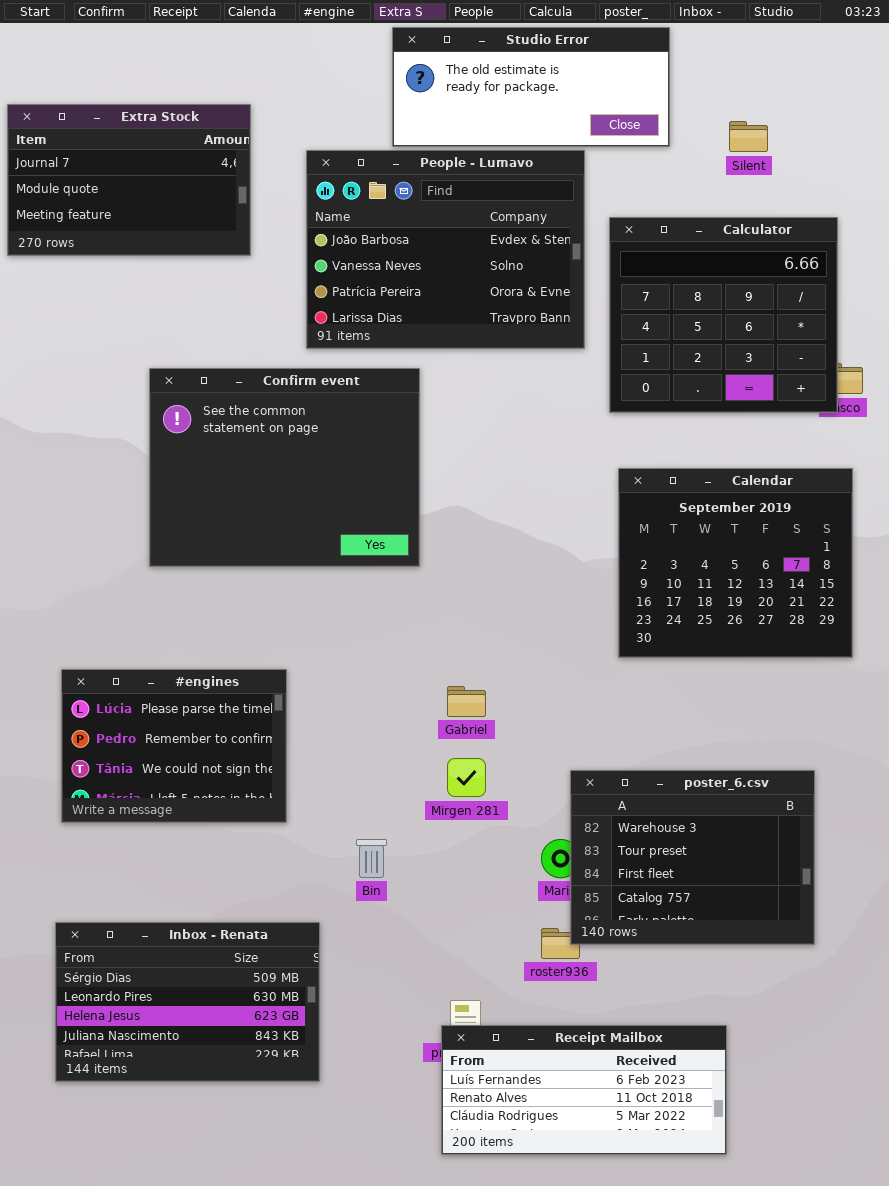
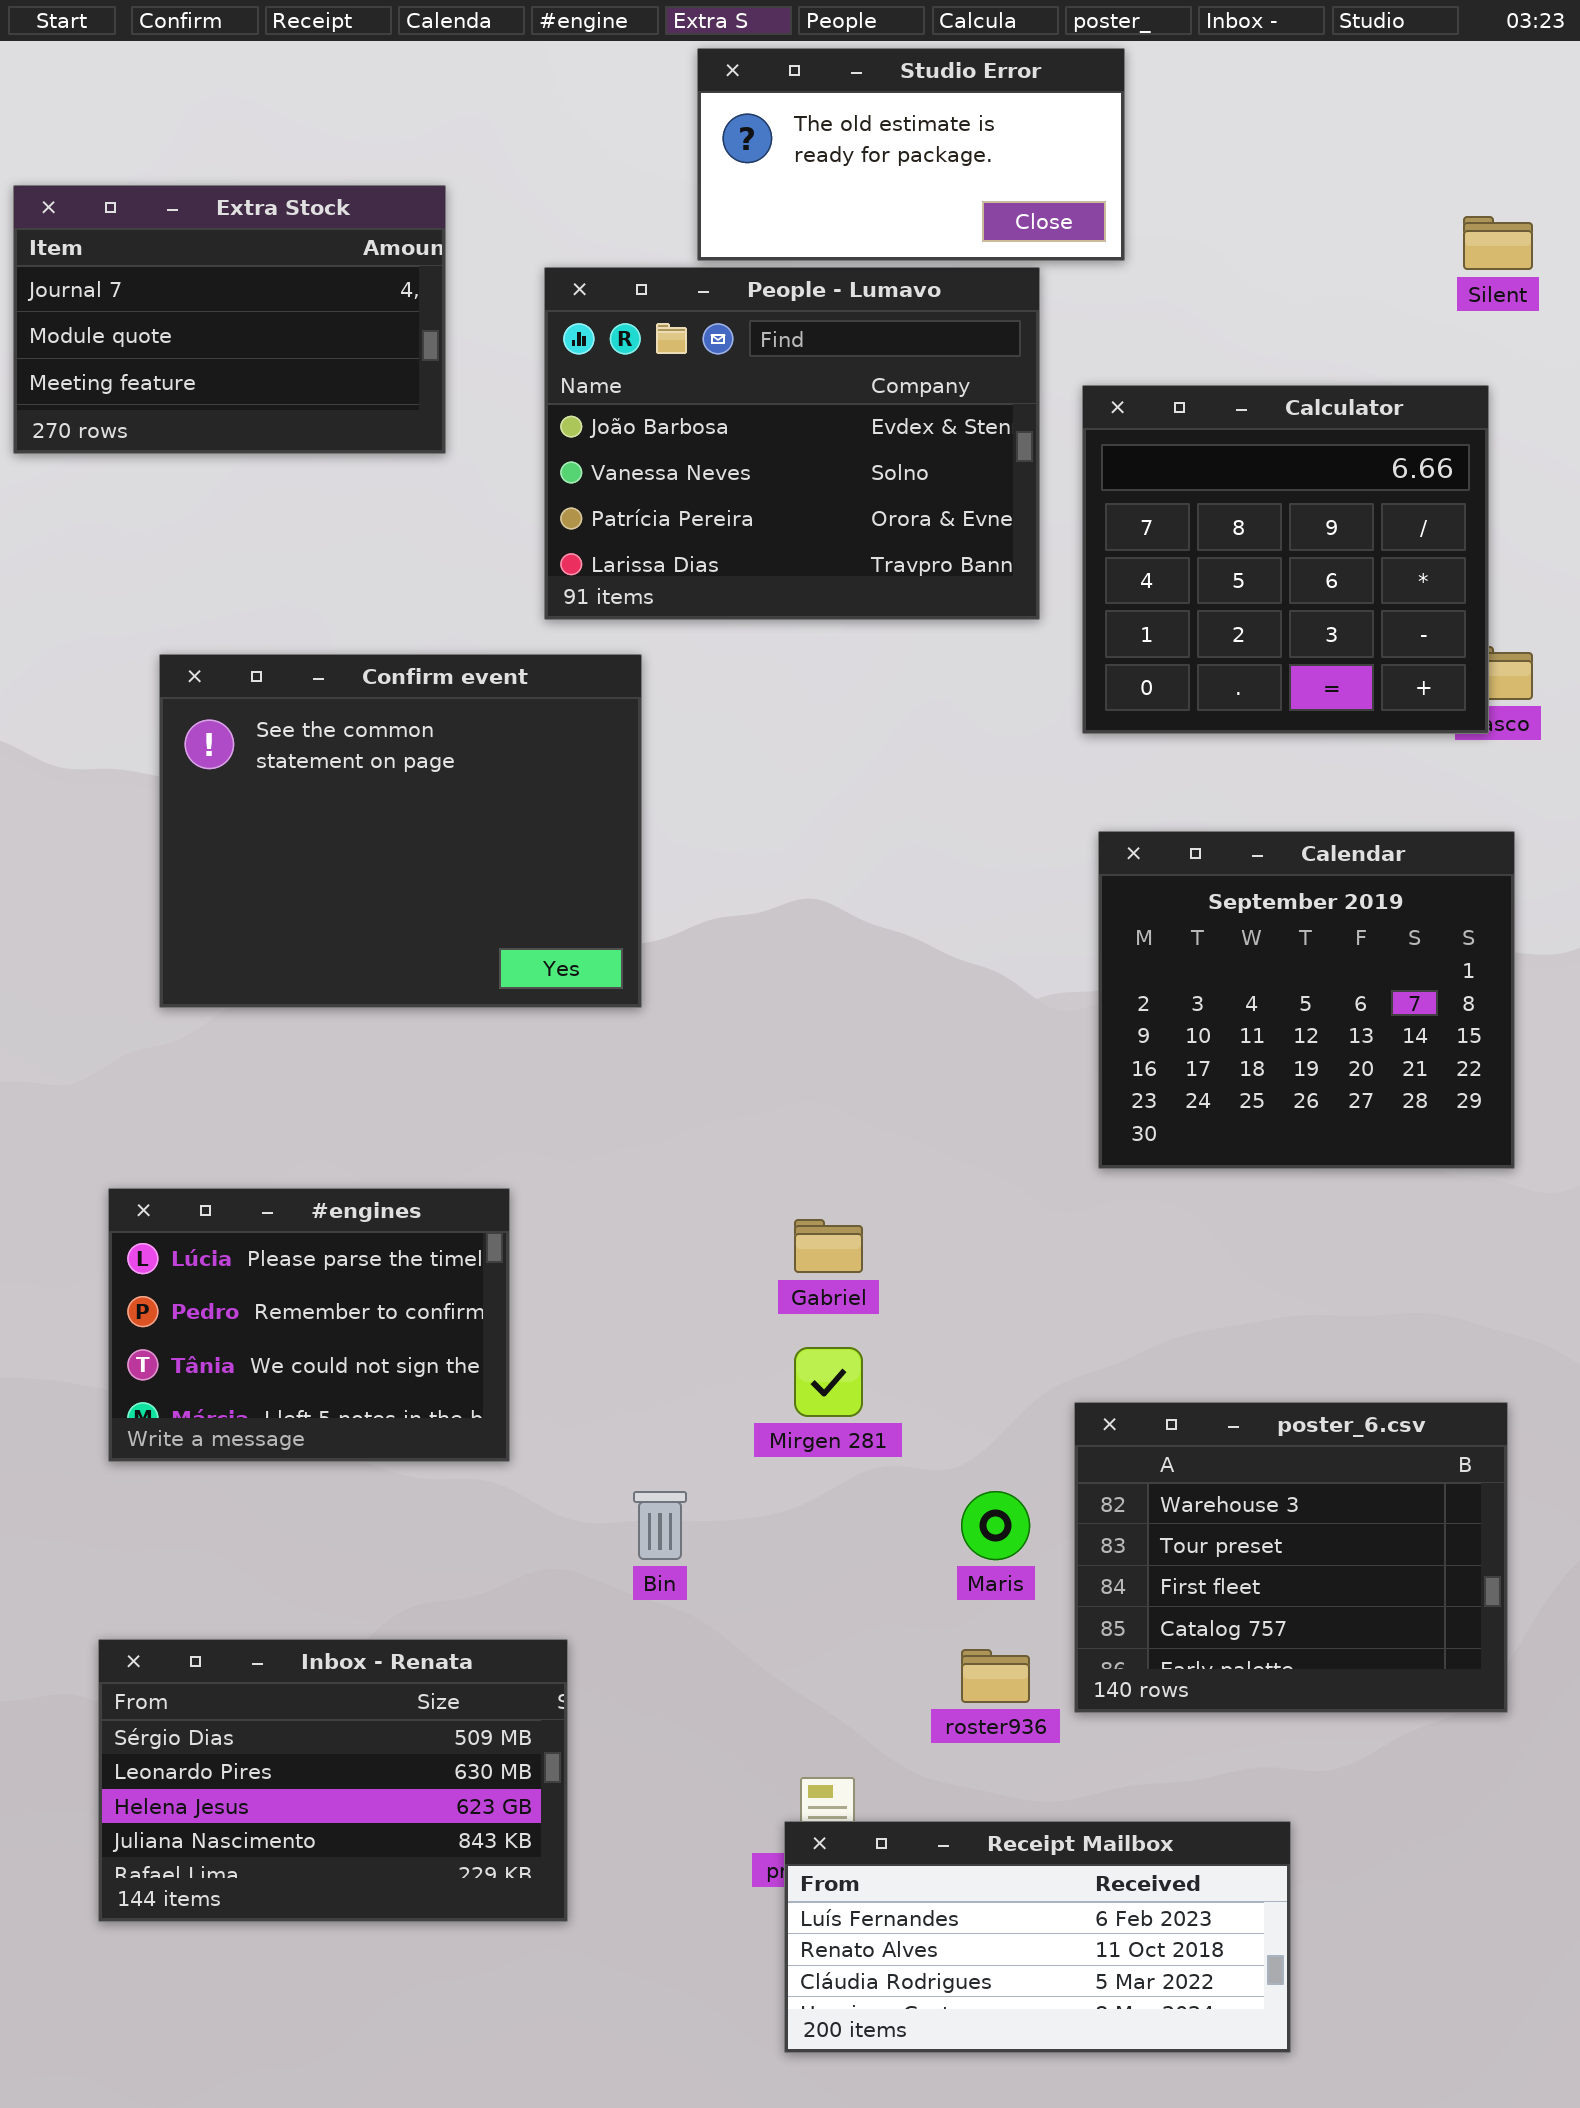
Studio Error: [392,27,670,147] -> [697,48,1125,261], resized
Silent: [729,121,768,152] -> [1463,216,1533,270], moved
Confirm event: [149,368,420,567] -> [159,654,642,1008], moved
poster_6.csv: [570,770,815,945] -> [1074,1402,1508,1713], moved

